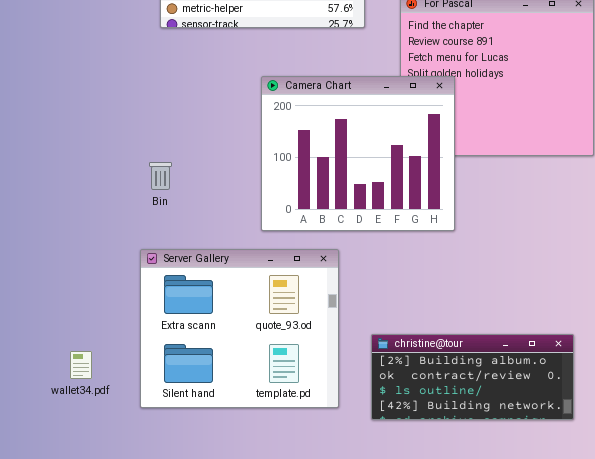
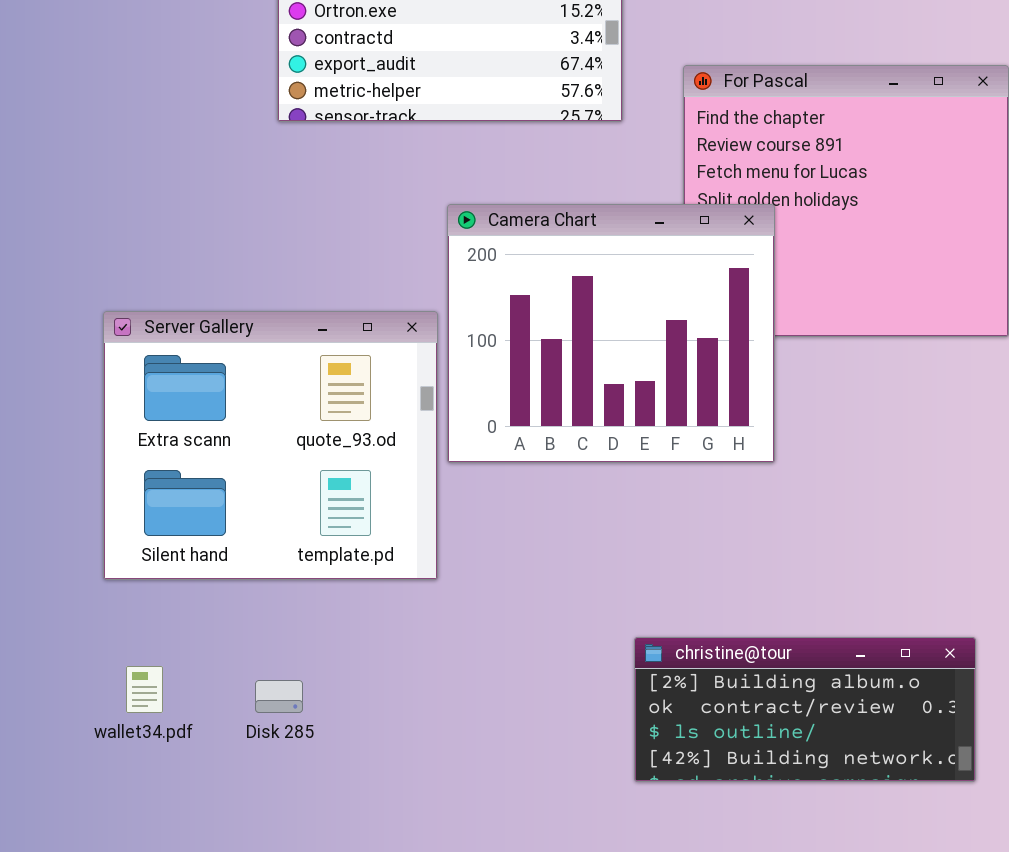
Server Gallery: [140,249,339,408] -> [103,311,438,580], moved

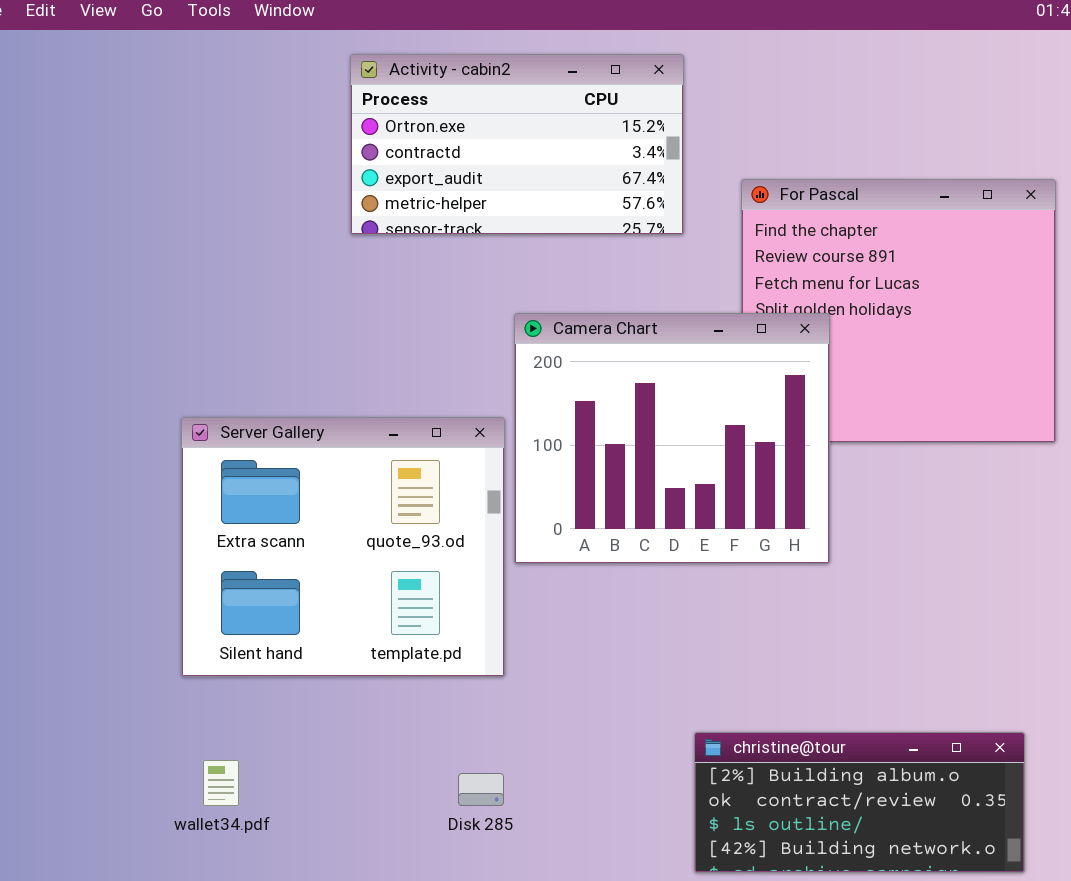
Disk 285: [255,680,303,713] -> [458,773,504,806], moved

